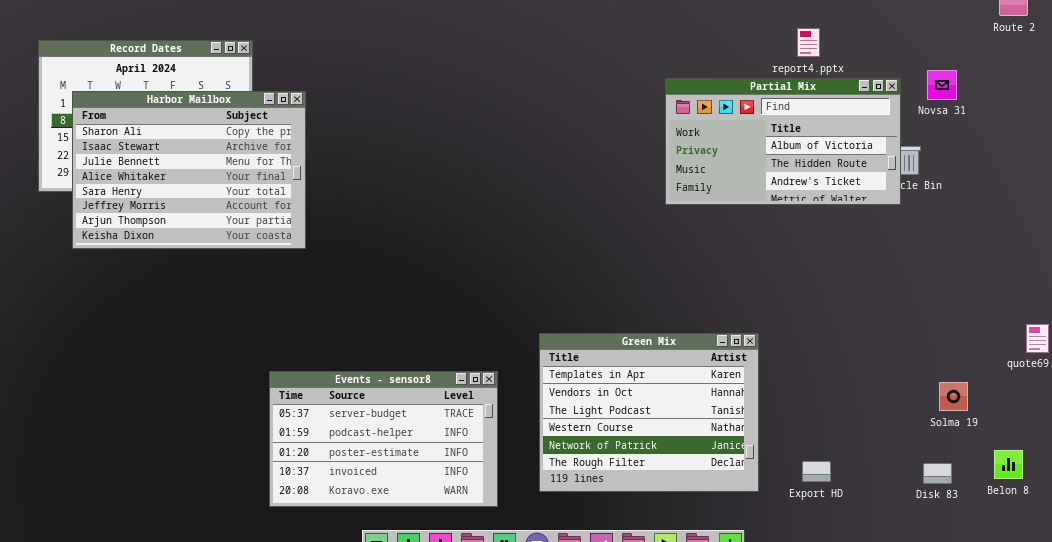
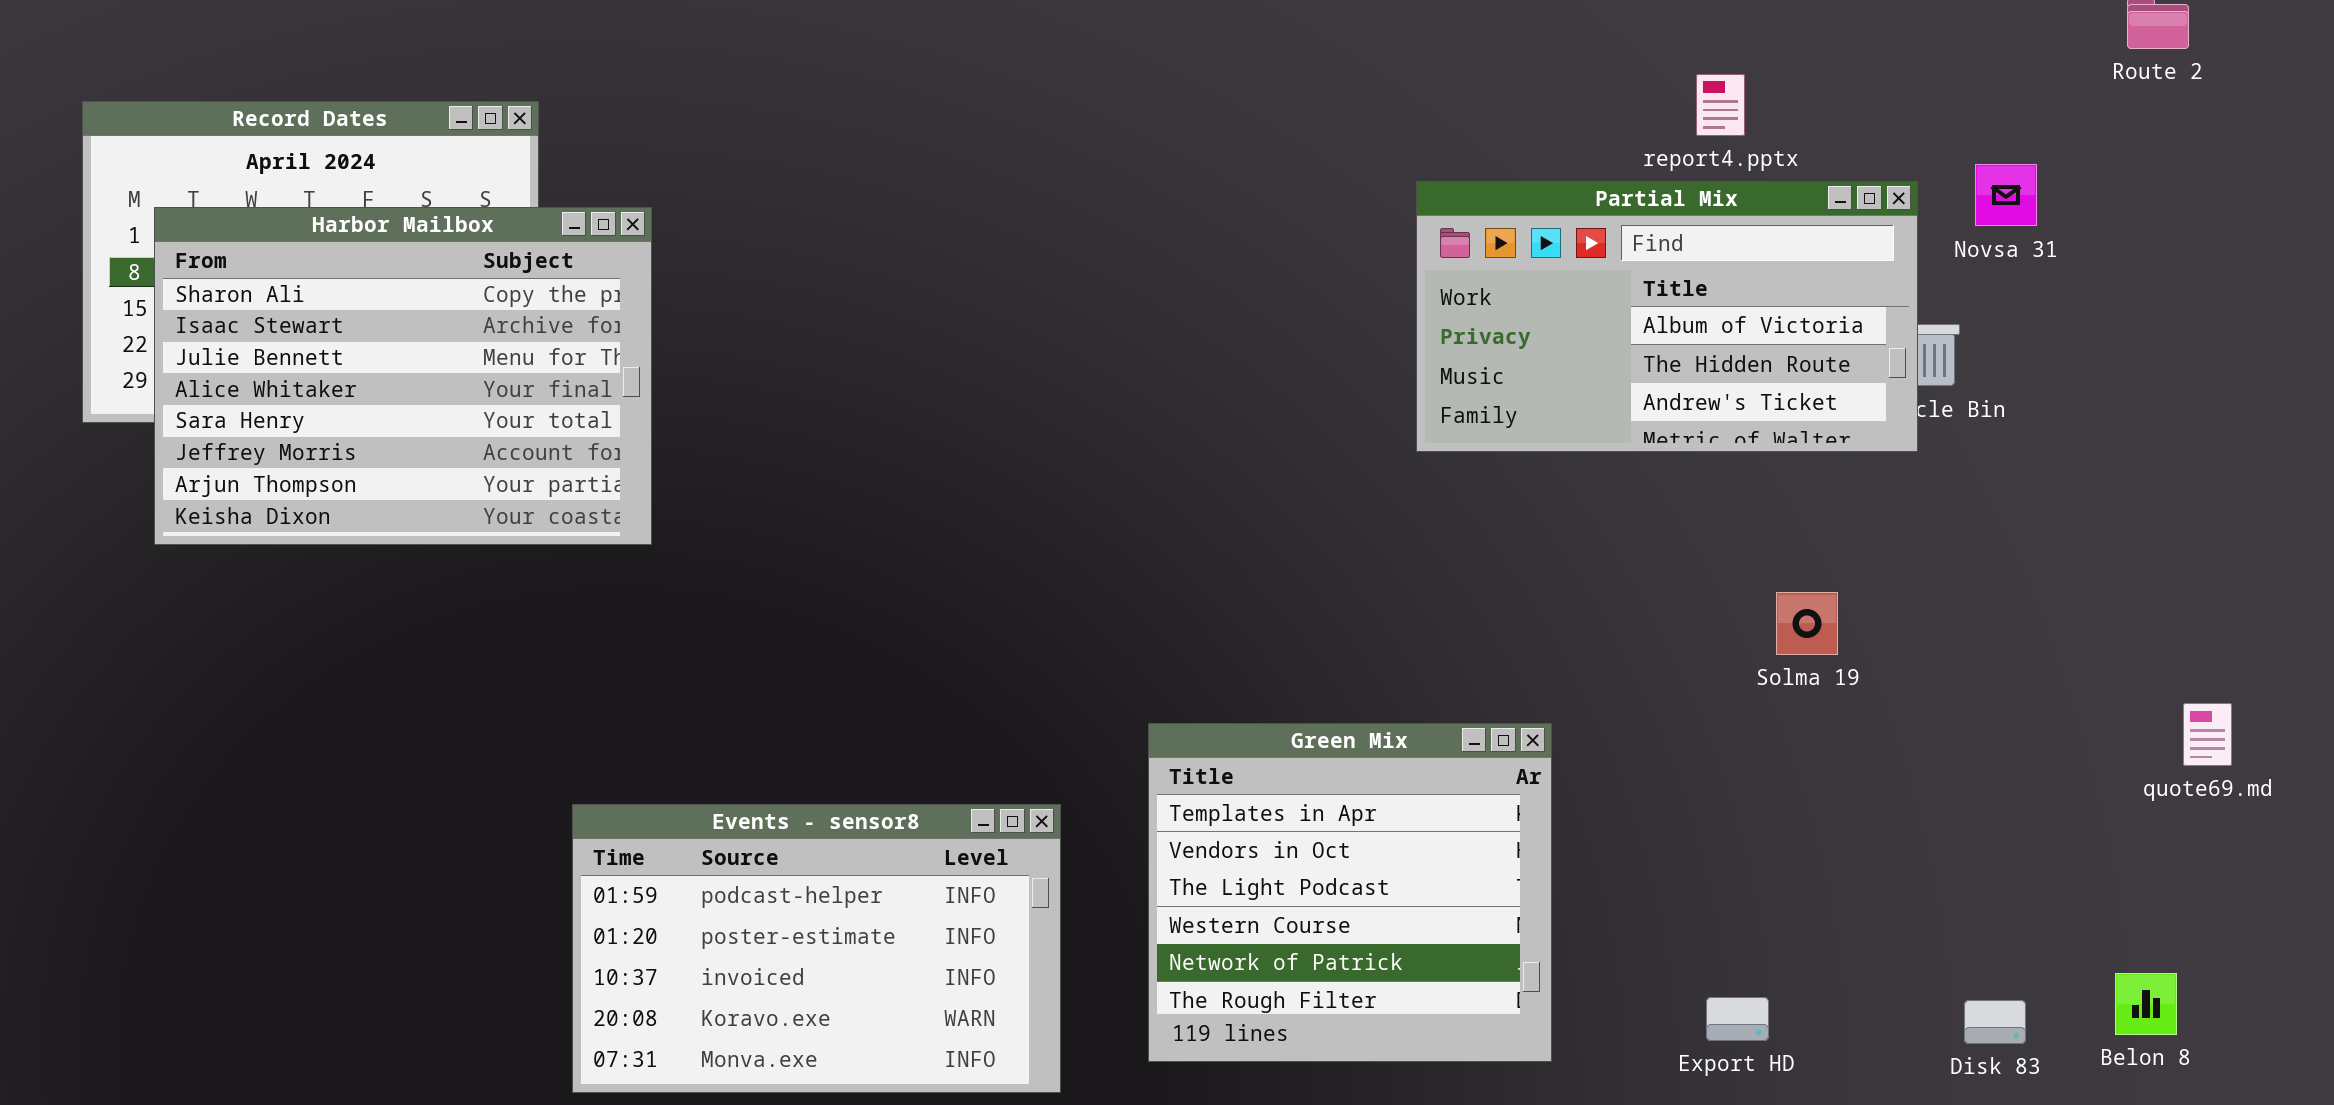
Green Mix: [539,333,759,492] -> [1148,723,1552,1062], resized
Events - sensor8: [269,371,498,507] -> [572,804,1061,1093], scrolled down 1 row
Solma 19: [939,382,968,411] -> [1776,592,1838,655], moved

